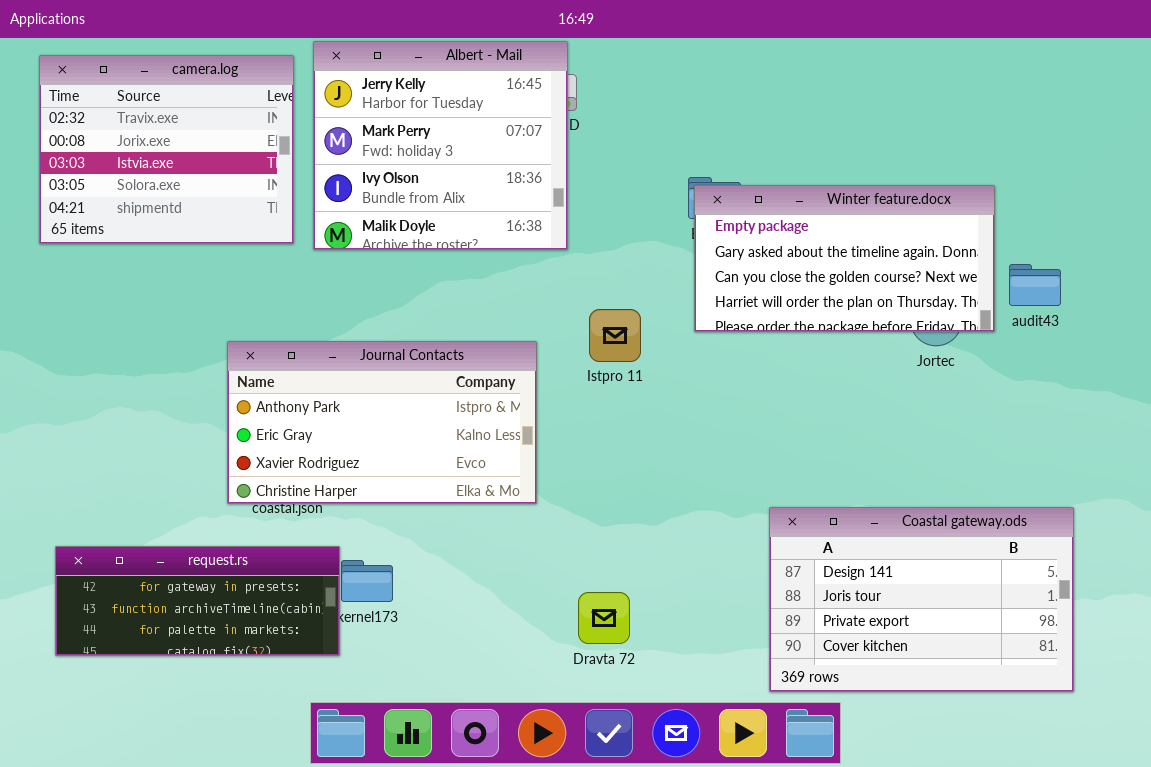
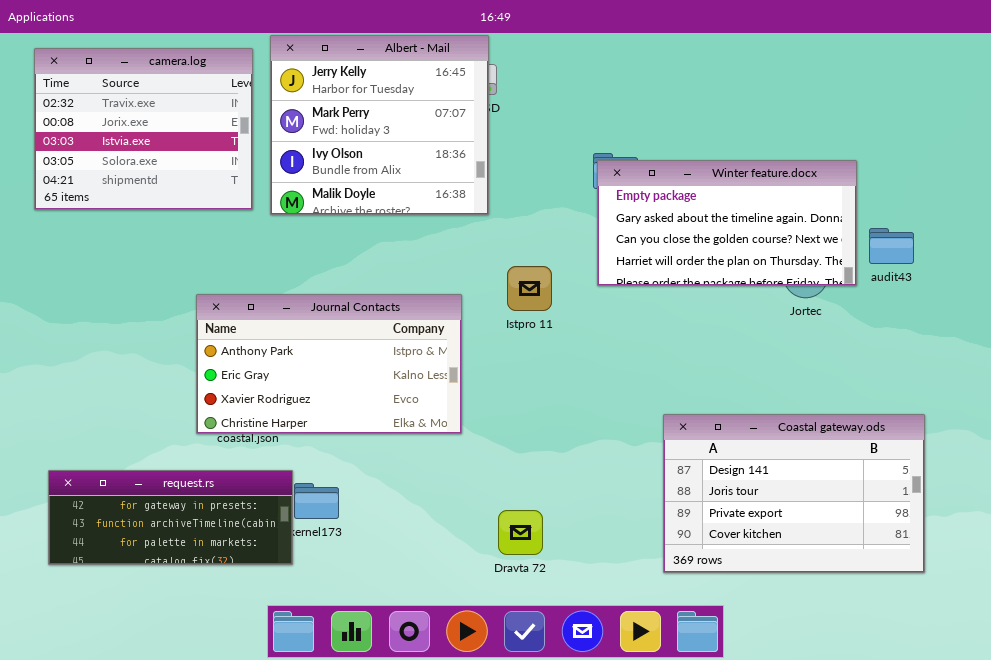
Coastal gateway.ods: [769,507,1074,692] -> [663,414,925,573], moved

